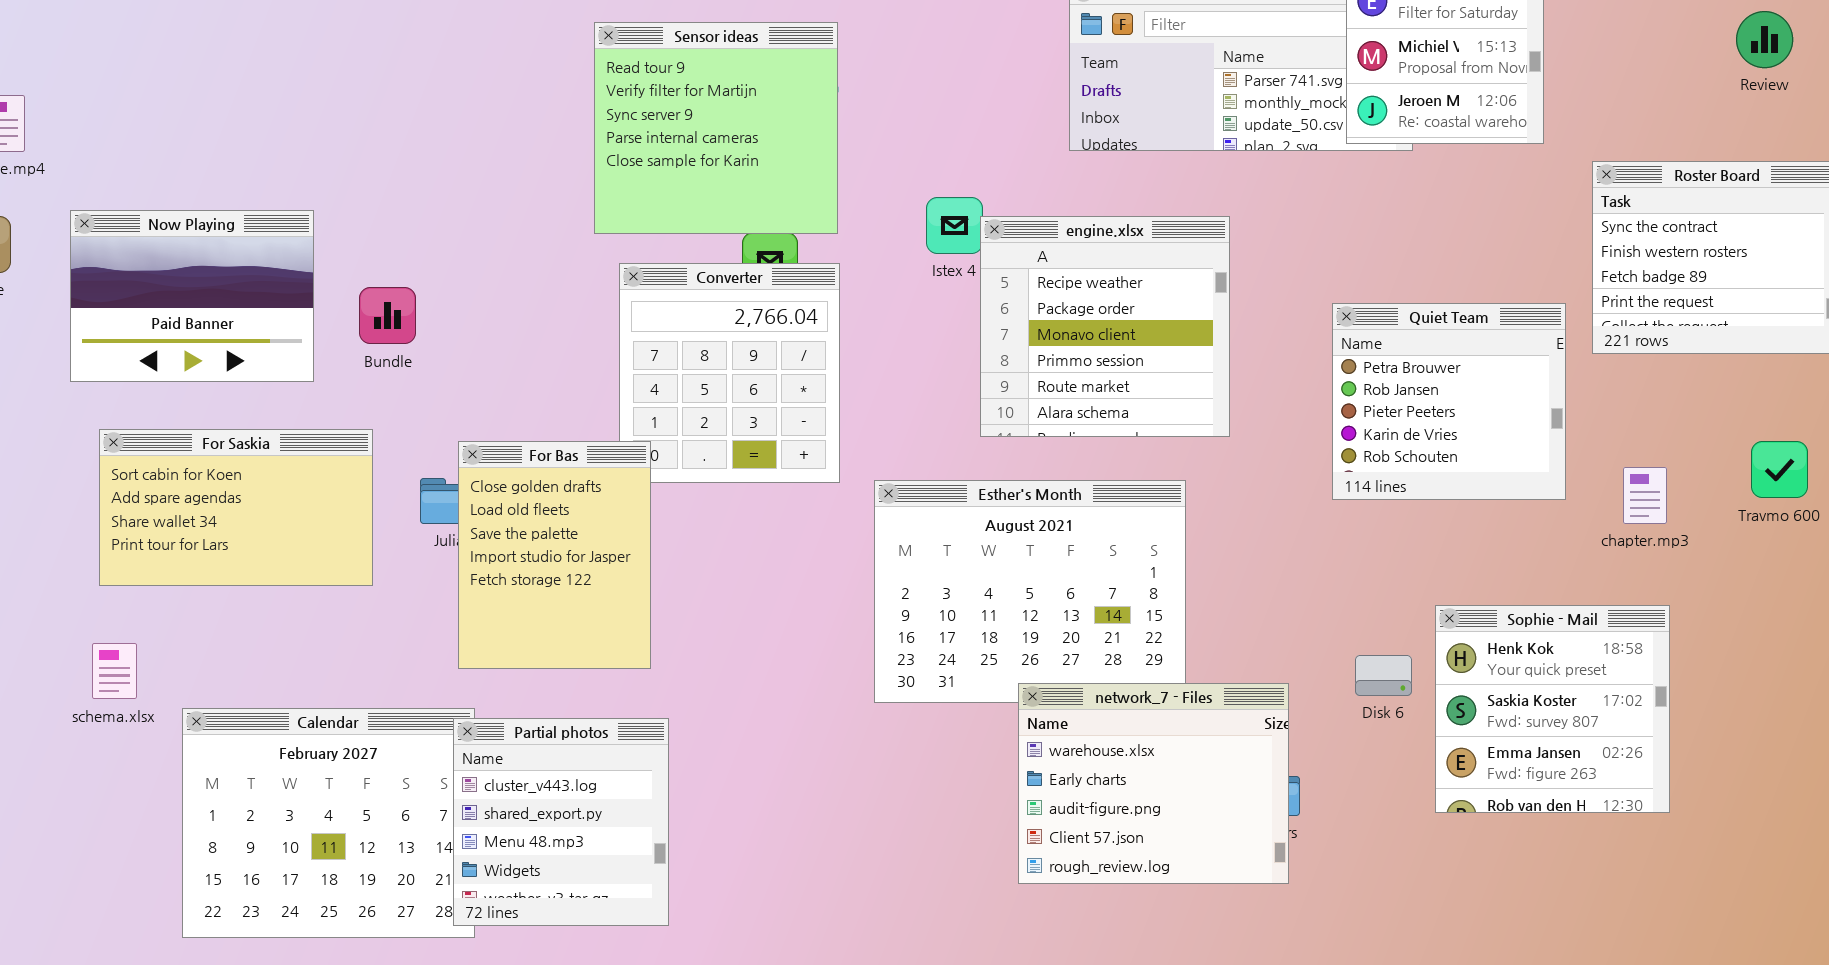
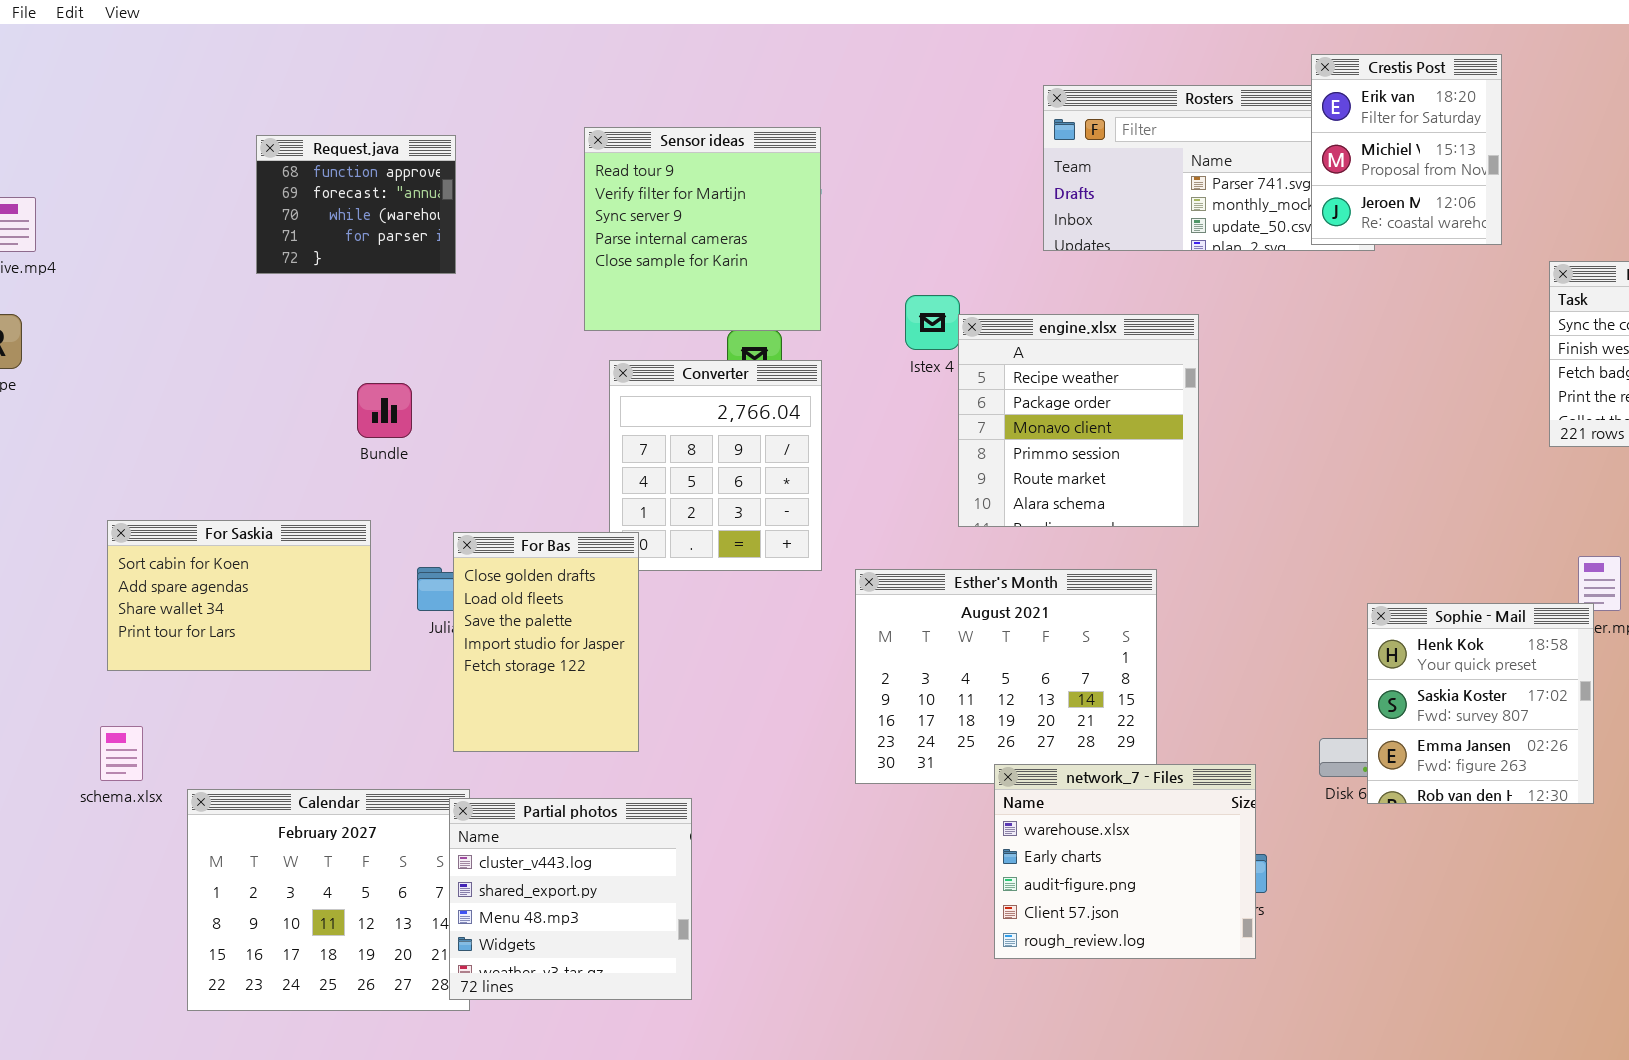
Request.java: none -> [256,135,456,274], opened
Now Playing: [70,210,314,382] -> none, closed
Quiet Team: [1332,303,1566,500] -> none, closed
Sophie - Mail: [1435,605,1670,813] -> [1367,603,1594,804], moved
Partial photos: [453,718,669,926] -> [449,798,692,1000], resized

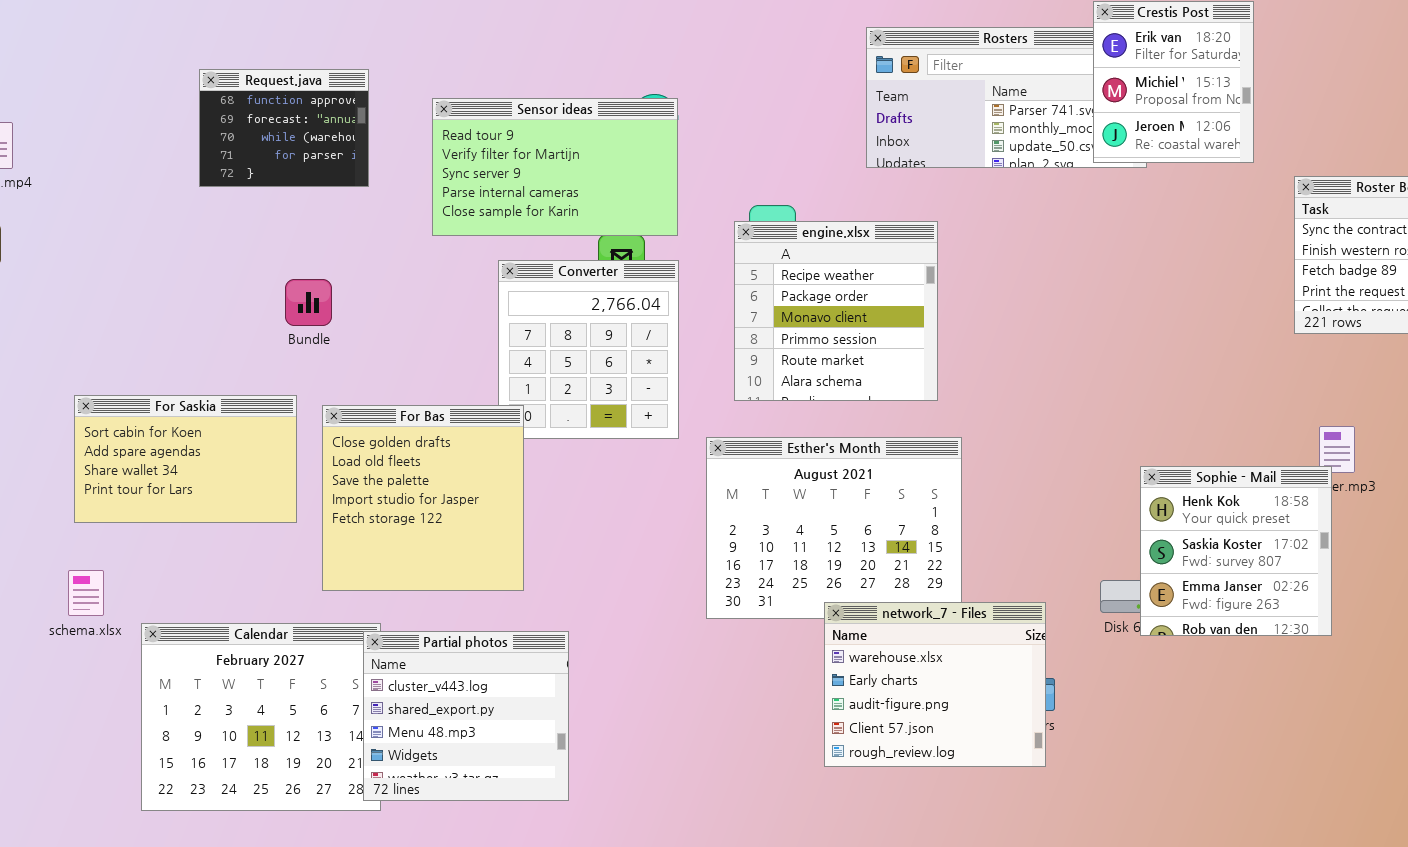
Sensor ideas: [584,127,821,331] -> [432,98,678,236], resized
engine.xlsx: [958,314,1199,527] -> [734,221,938,401], moved
For Bas: [453,532,639,752] -> [322,405,524,591], resized

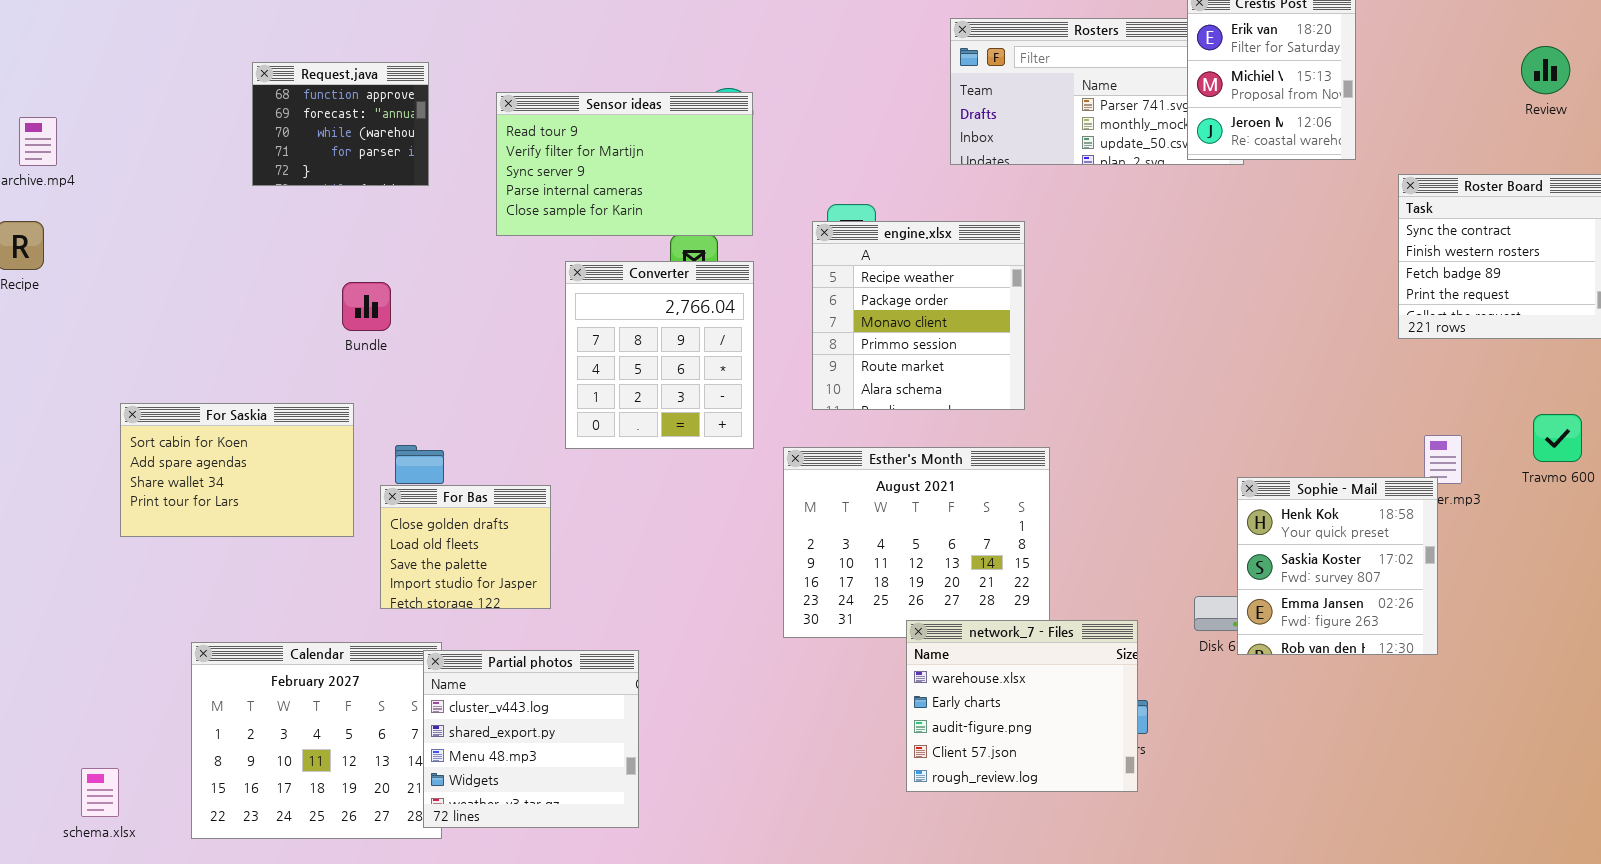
For Bas: [322,405,524,591] -> [380,485,551,609], resized
schema.xlsx: [68,570,104,616] -> [81,768,119,817], moved

